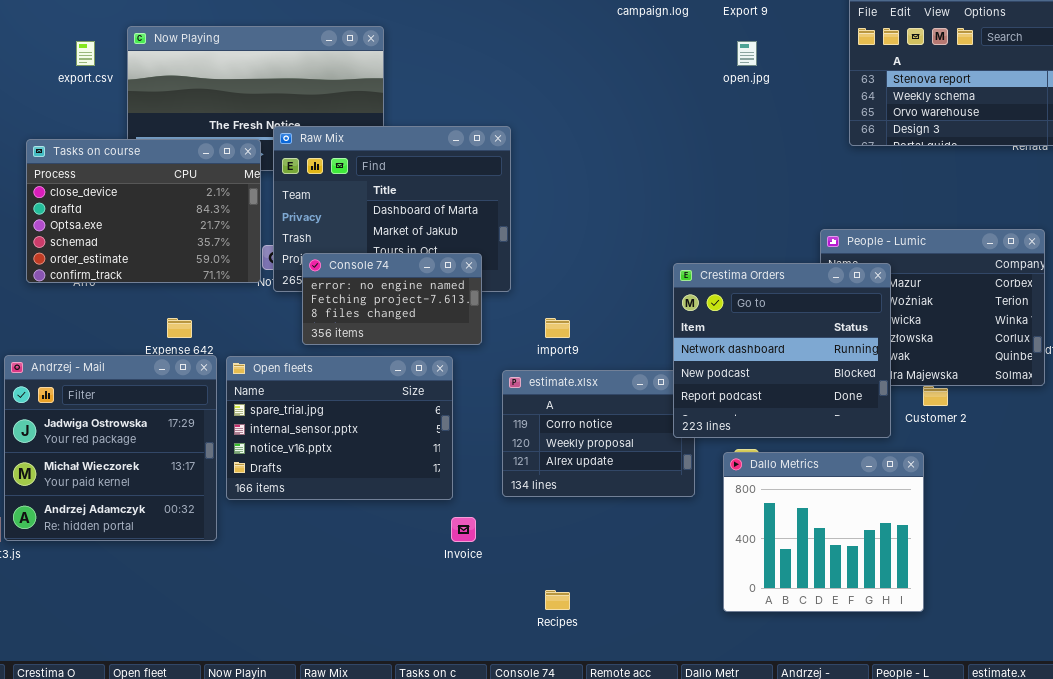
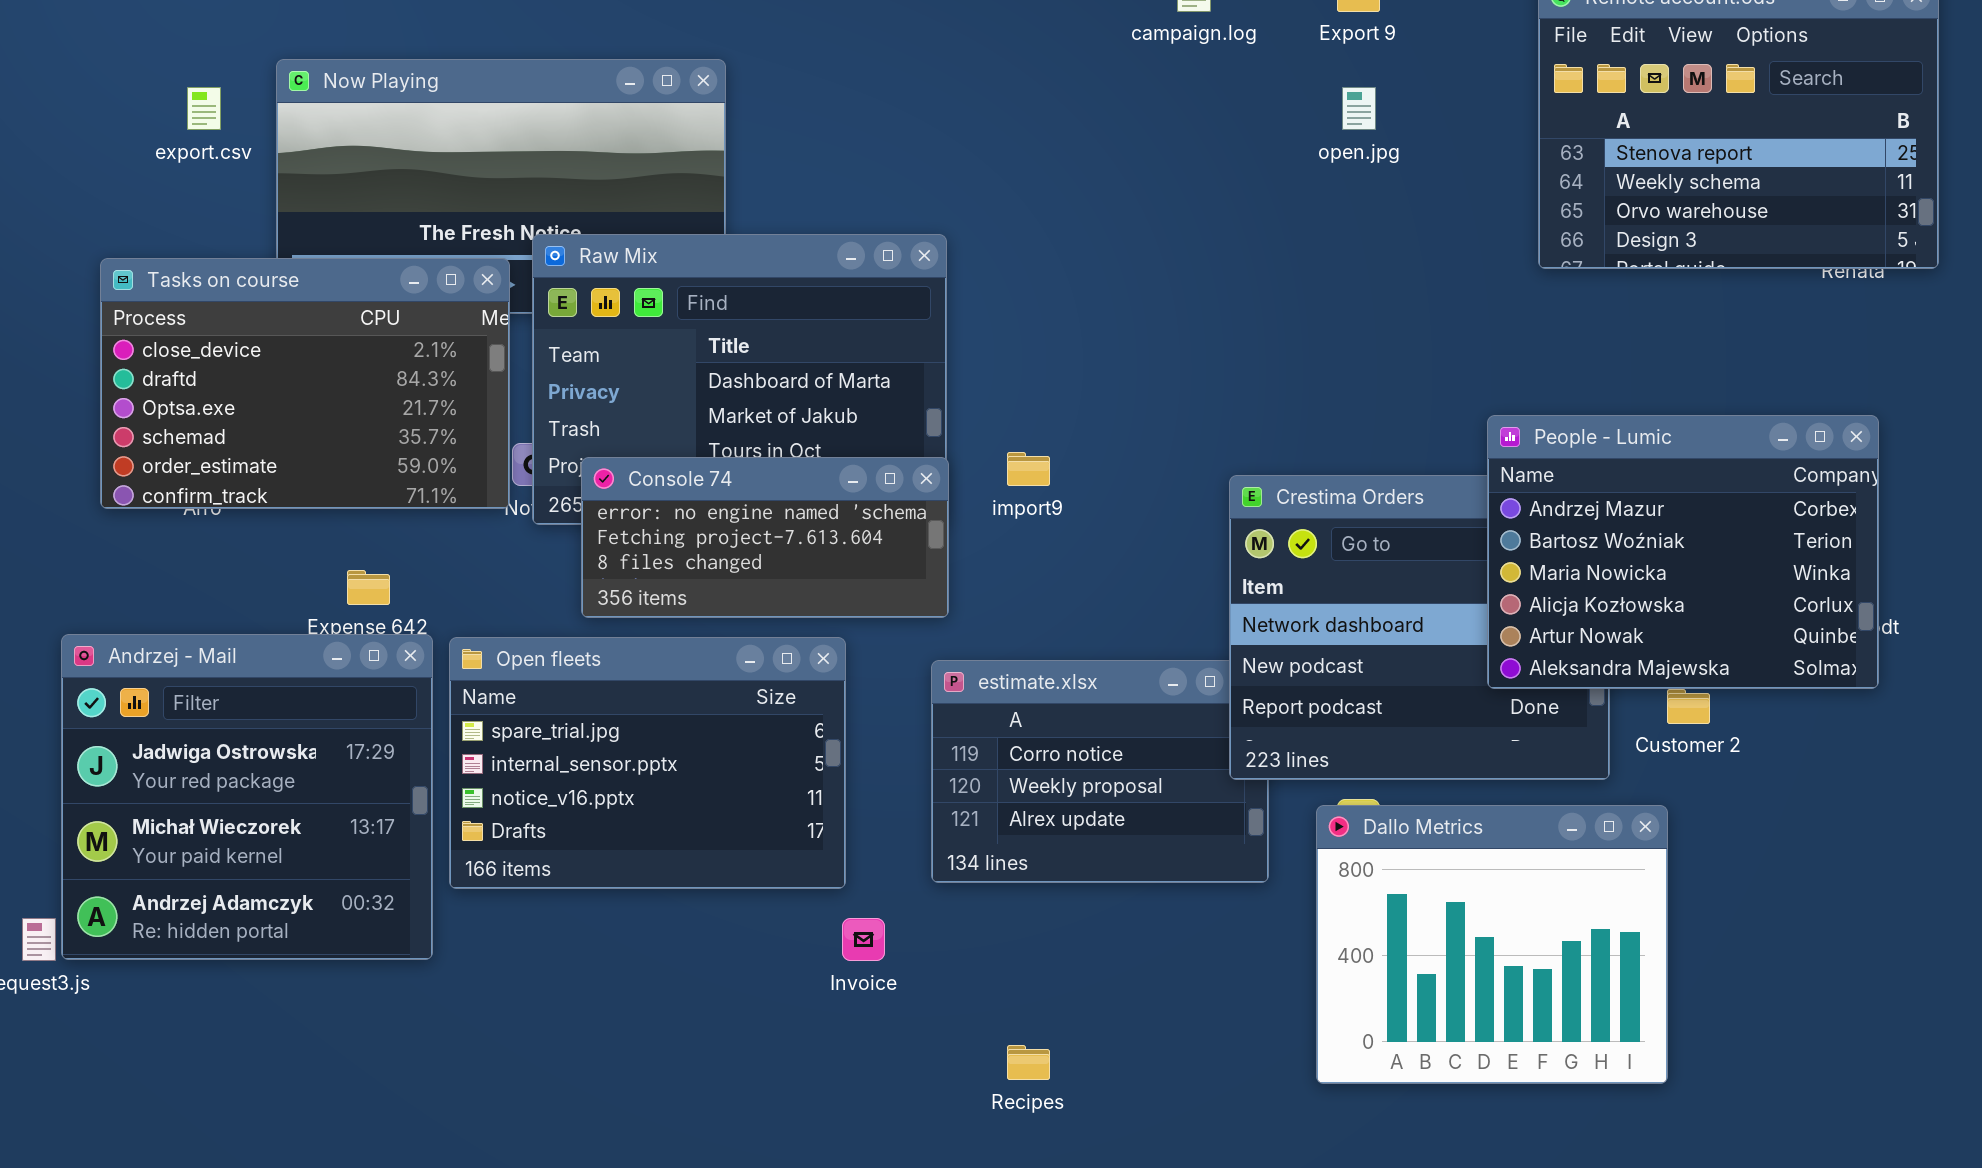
People - Lumic: [820,229,1045,386] -> [1487,415,1879,689], raised
Console 74: [302,253,482,345] -> [581,457,949,618], resized
import9: [545,318,570,338] -> [1007,452,1050,486], moved

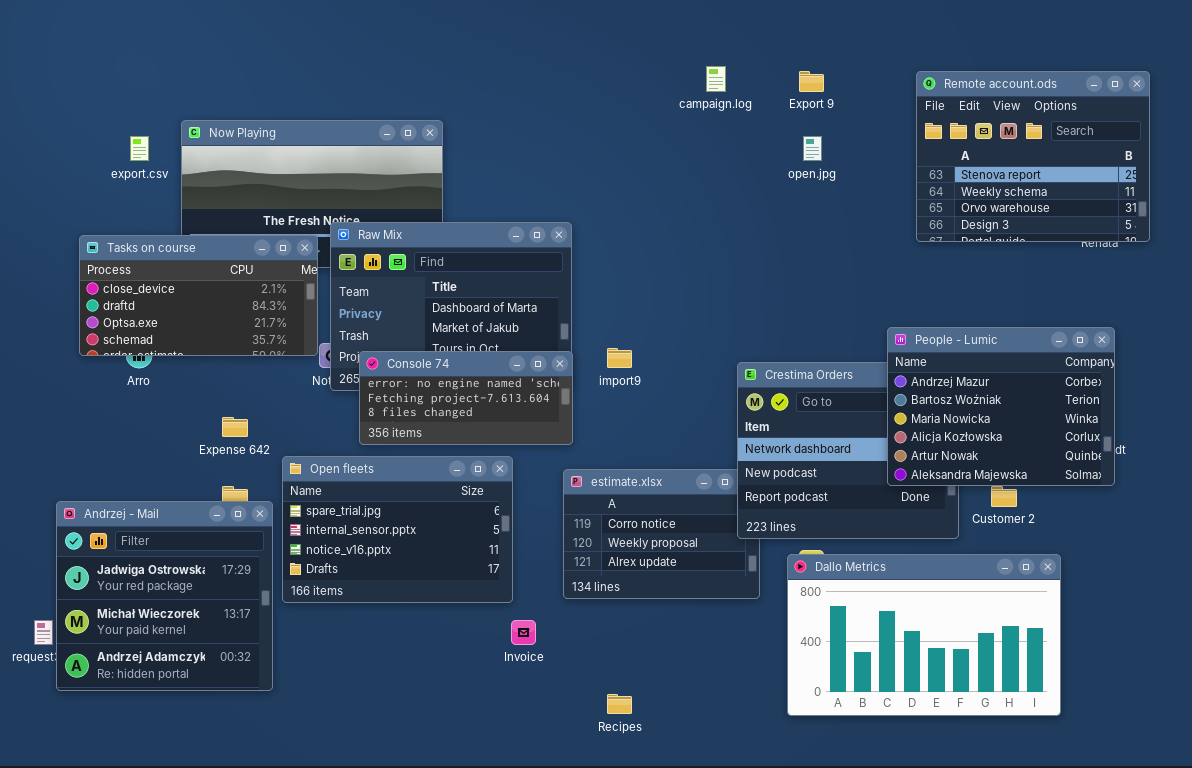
Tasks on course: [100,258,510,509] -> [79,235,318,356], resized
Andrzej - Mail: [61,634,433,960] -> [56,501,273,691], moved
Dallo Metrics: [1316,805,1668,1084] -> [787,554,1061,716], resized

